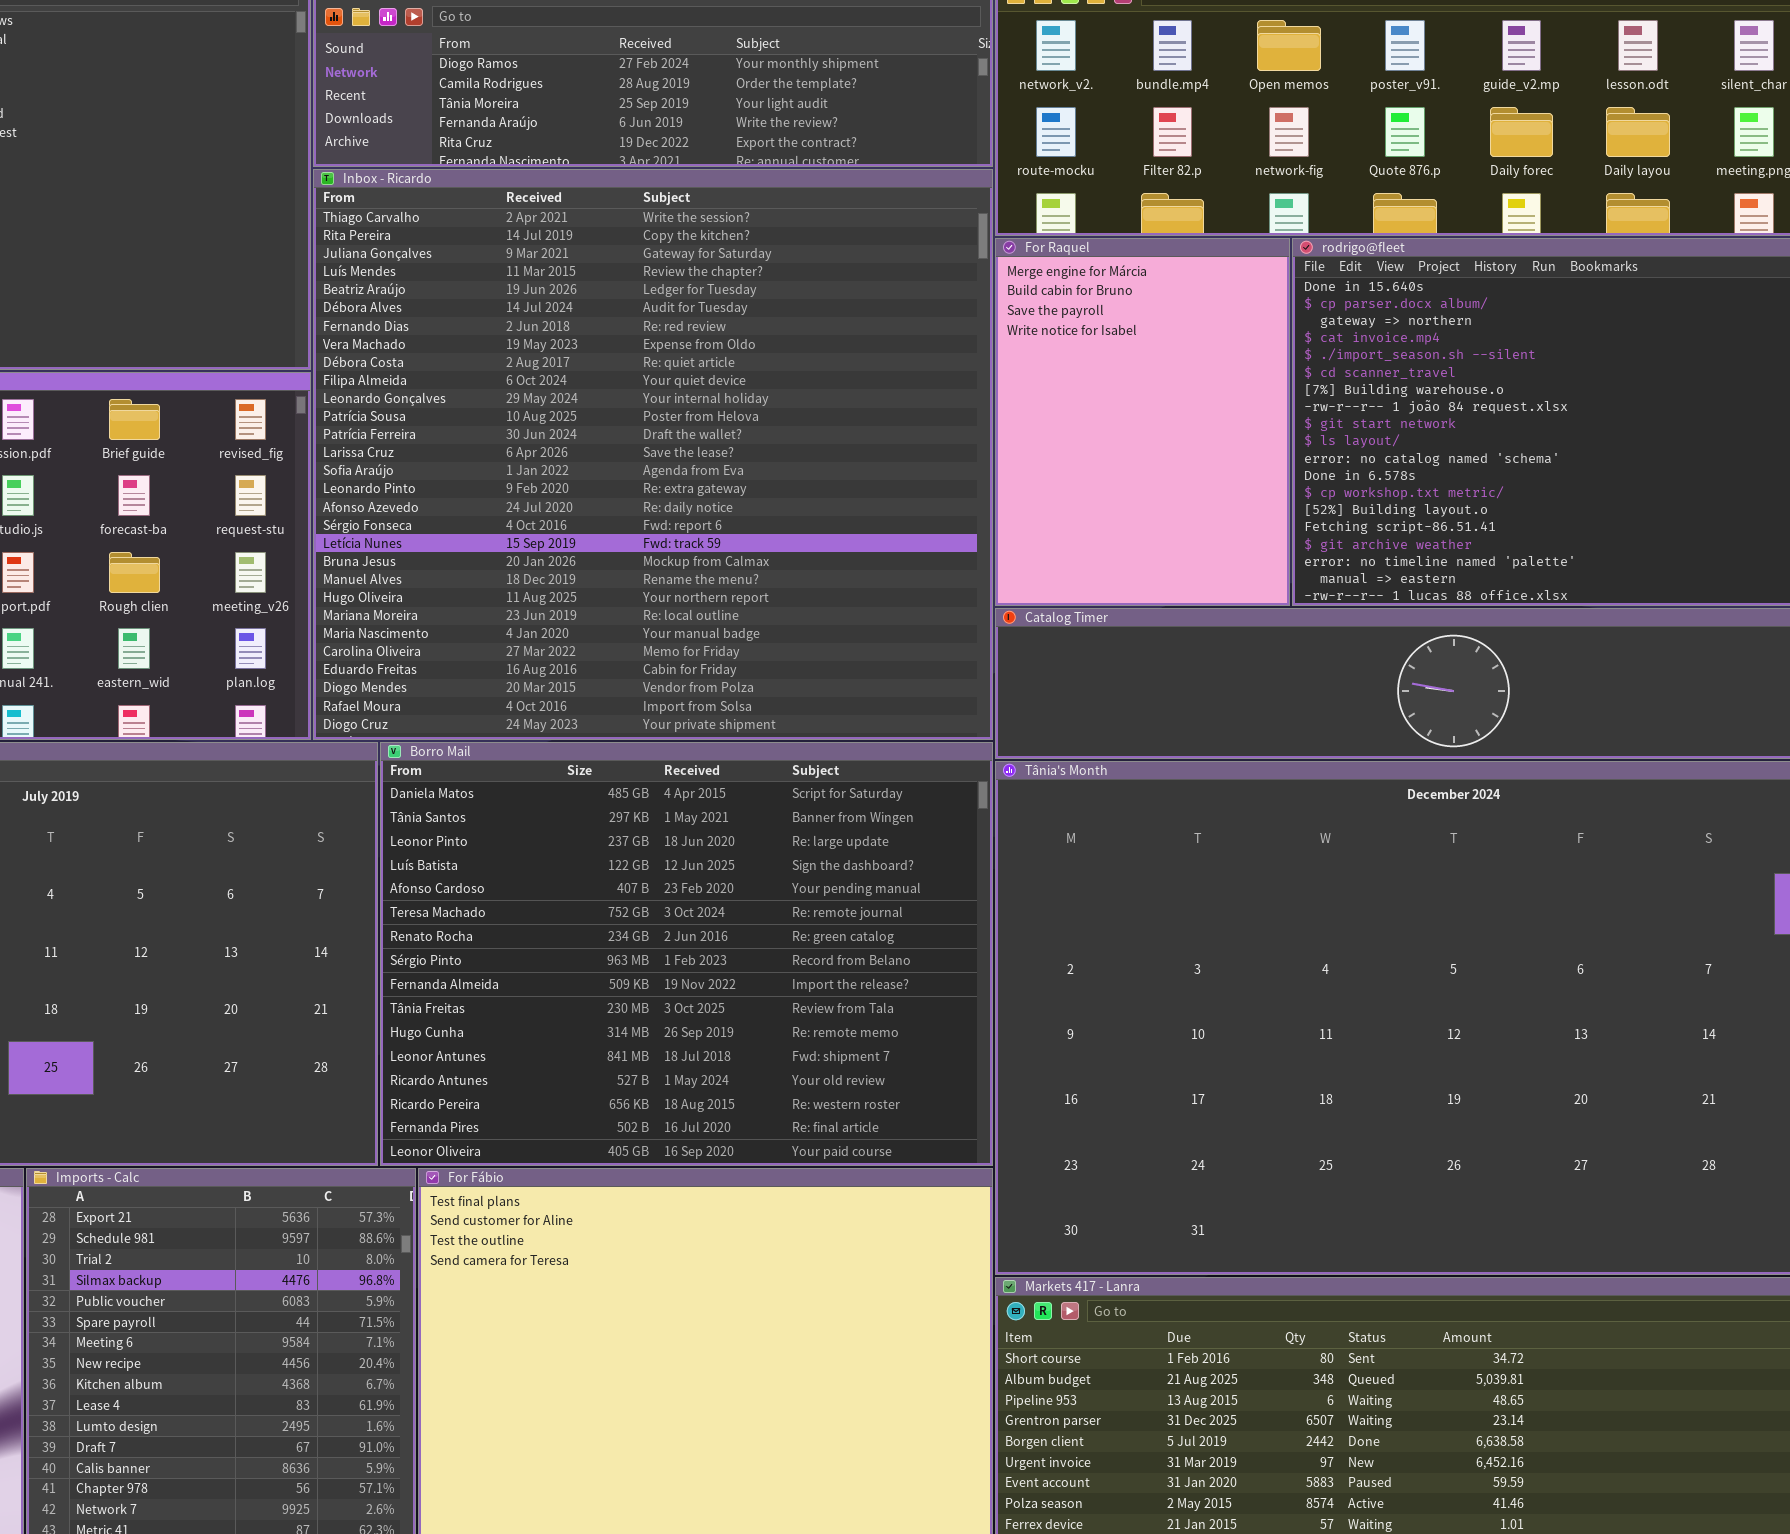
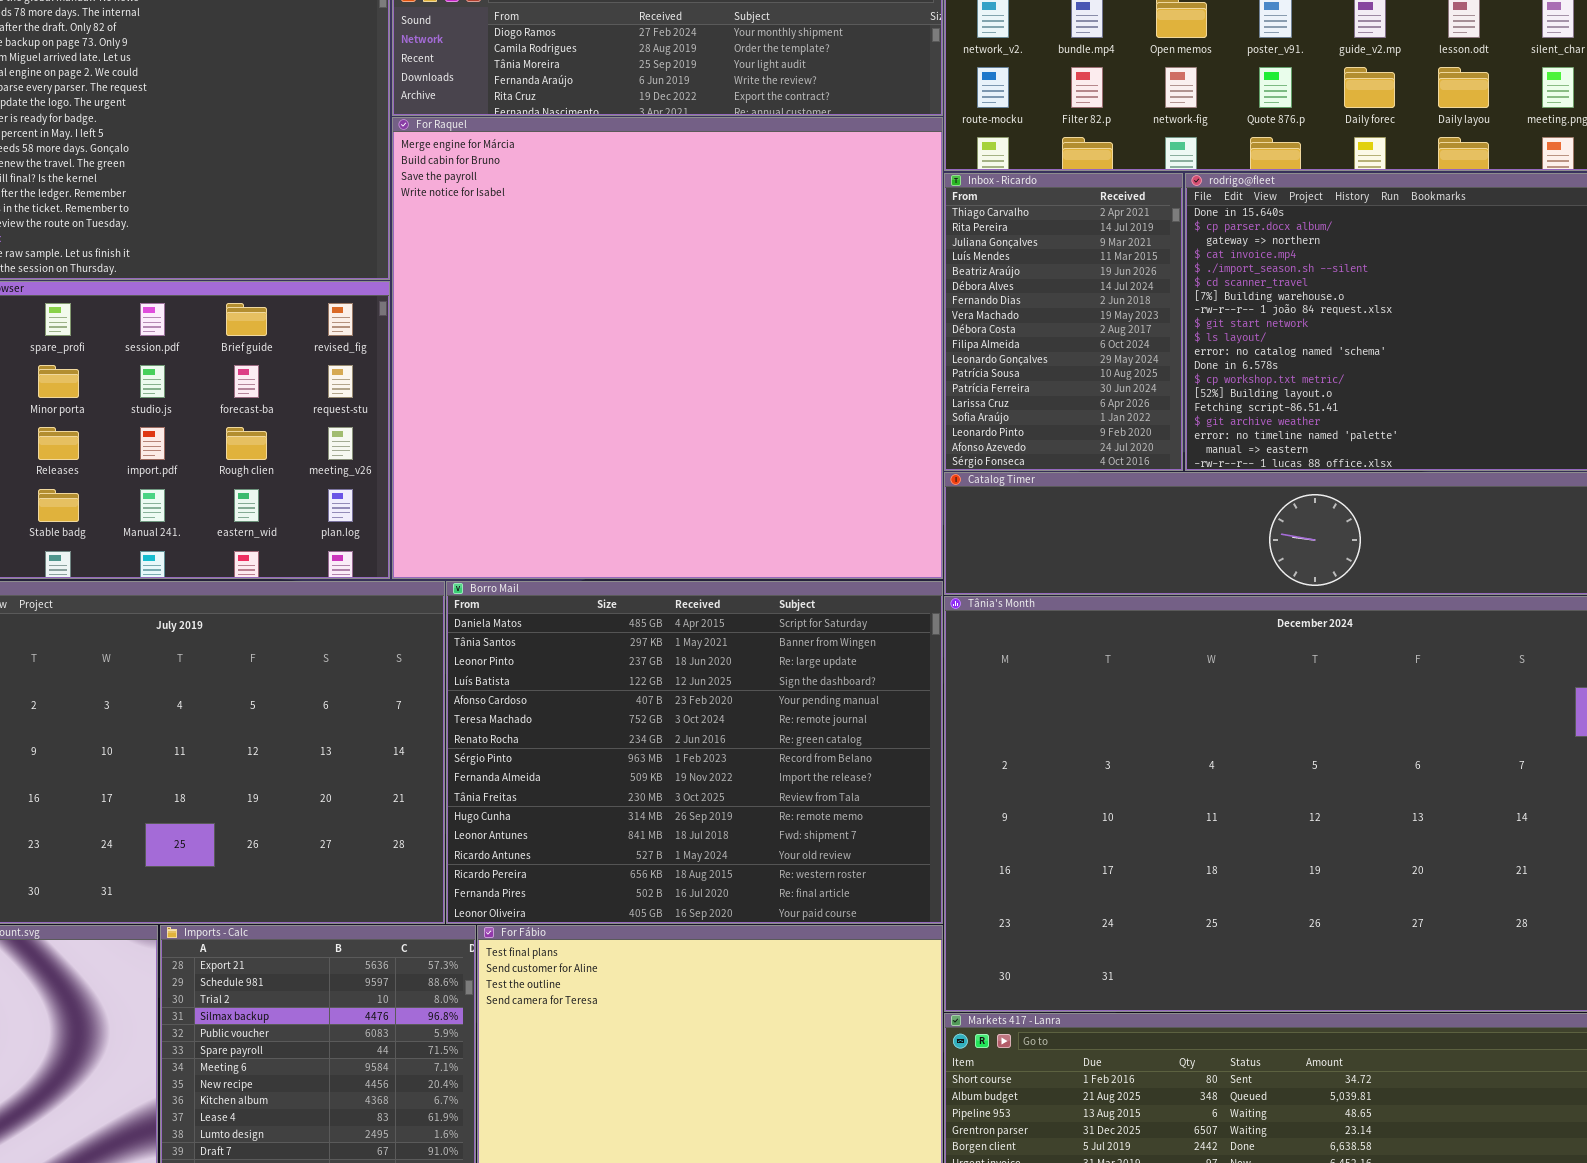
Inbox - Ricardo: [313,169,993,740] -> [944,173,1183,471], moved, resized
For Raquel: [995,238,1290,606] -> [392,117,943,579], moved, resized

